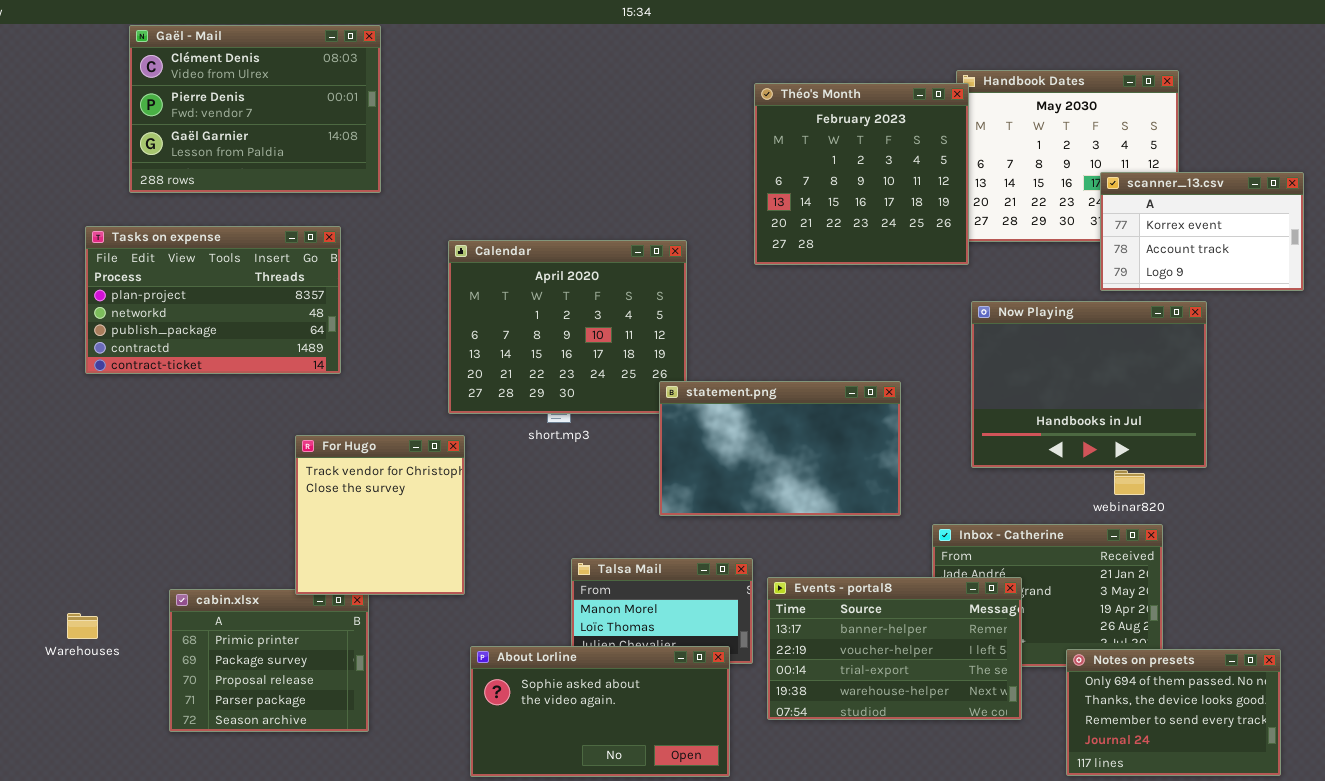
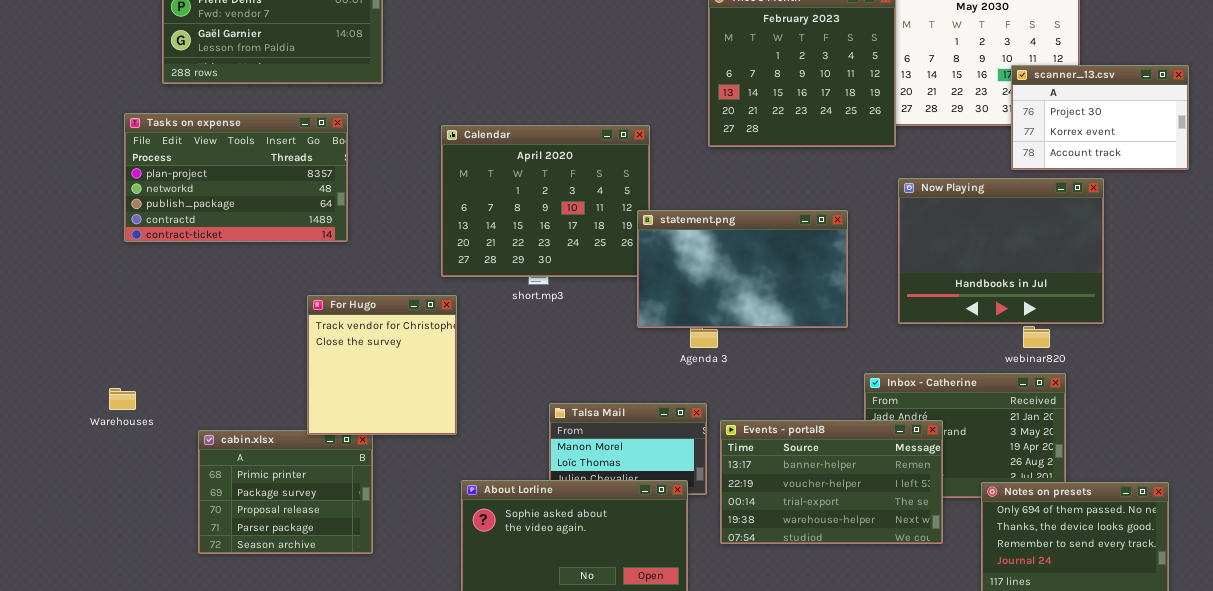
scanner_13.csv: [1100,172,1304,291] -> [1011,65,1189,170], scrolled up 1 row
statement.png: [659,381,901,516] -> [637,210,848,328], moved
Warehouses: [67,613,98,639] -> [109,388,136,410], moved

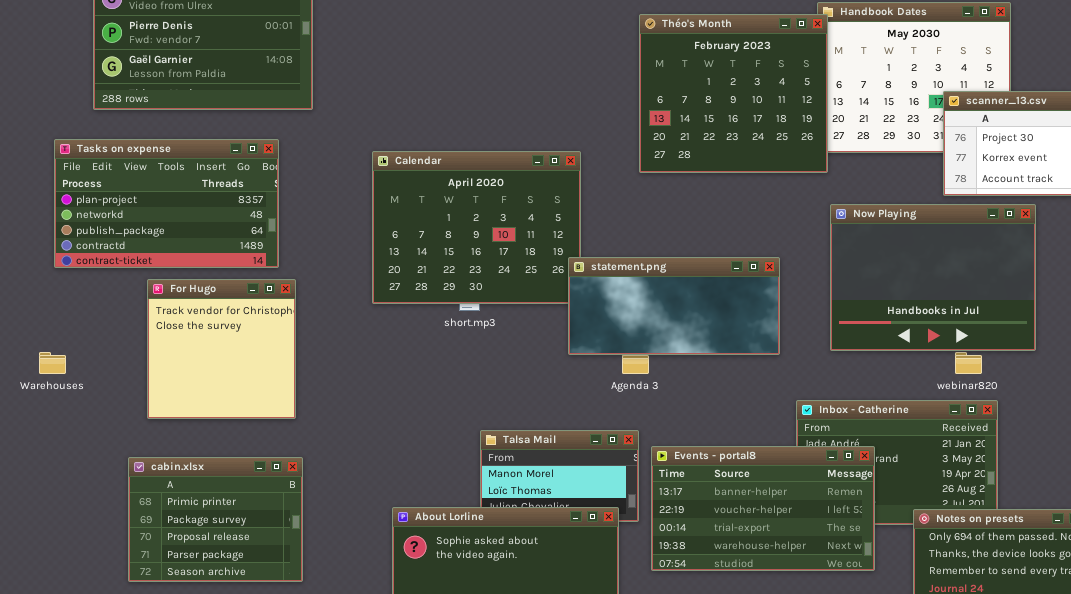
statement.png: [637,210,848,328] -> [568,257,780,355], resized
For Hugo: [307,295,457,435] -> [147,279,296,419], moved
Warehouses: [109,388,136,410] -> [39,352,66,374], moved

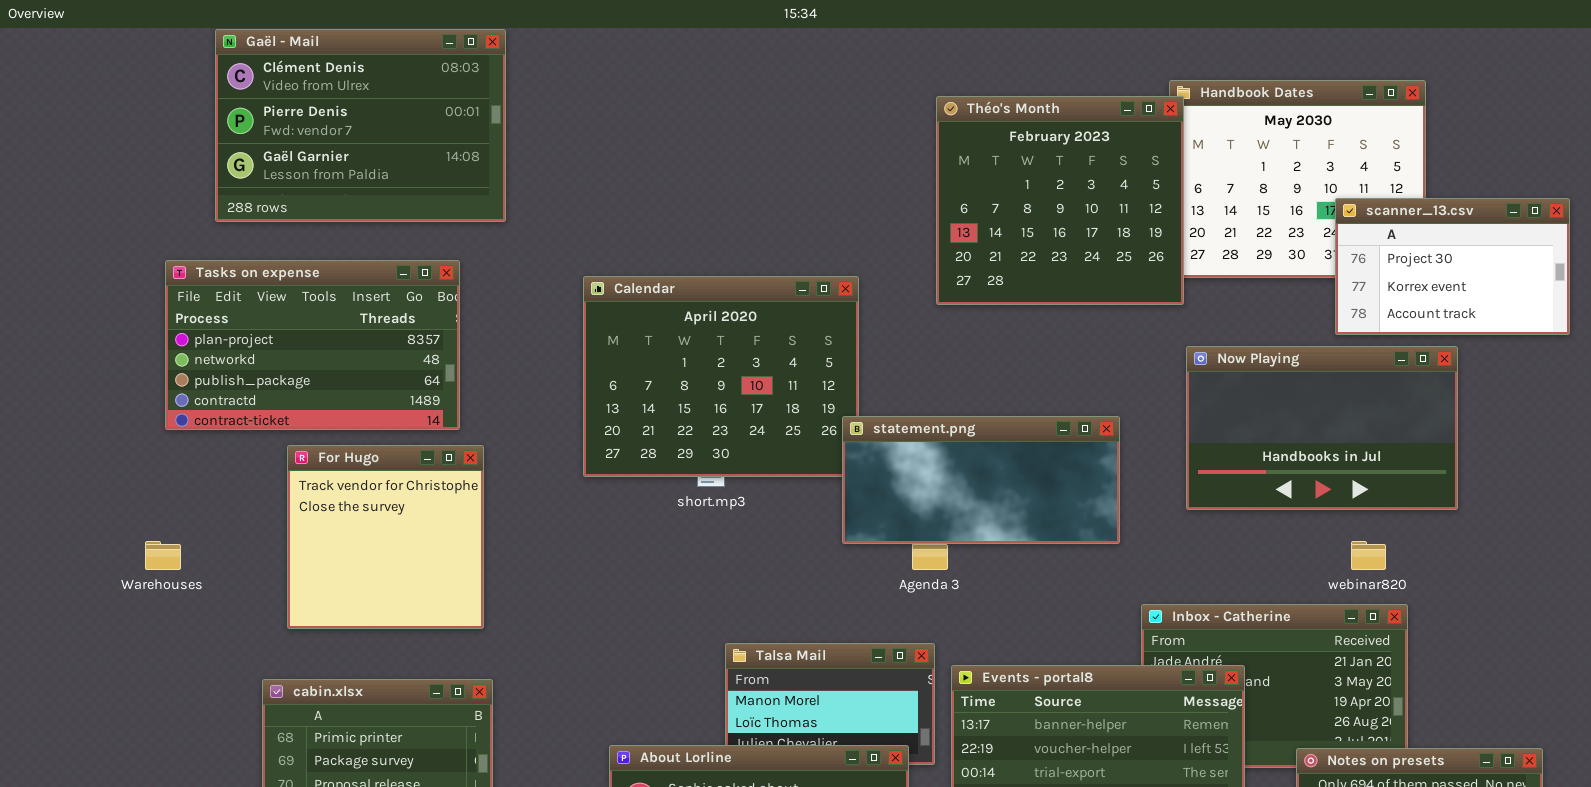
Now Playing: [830,204,1036,351] -> [1186,346,1458,510], resized

